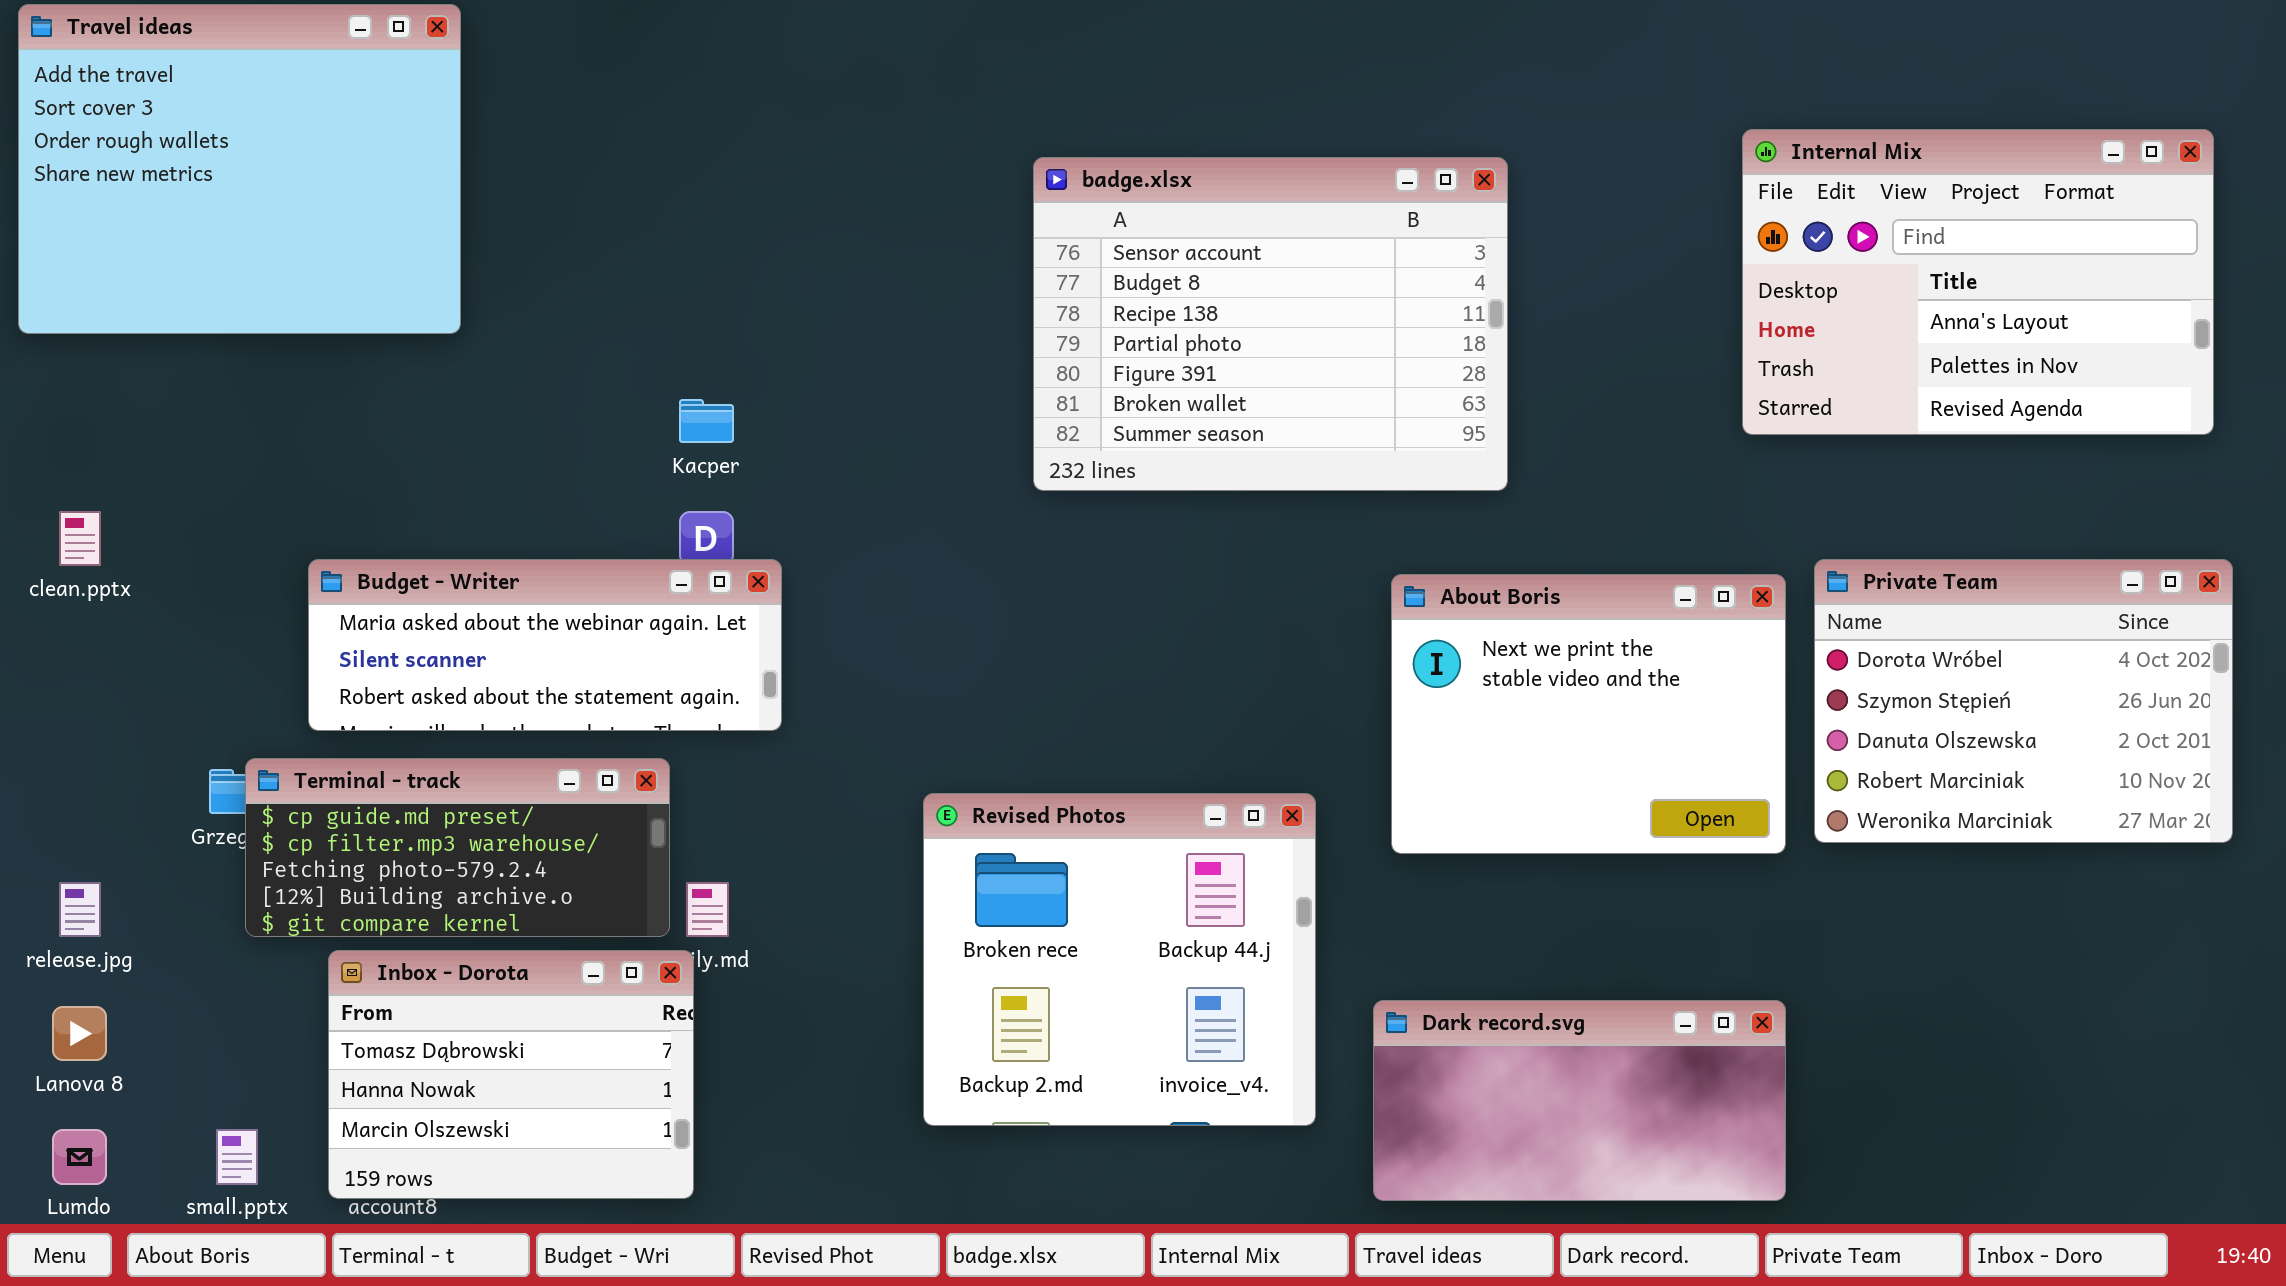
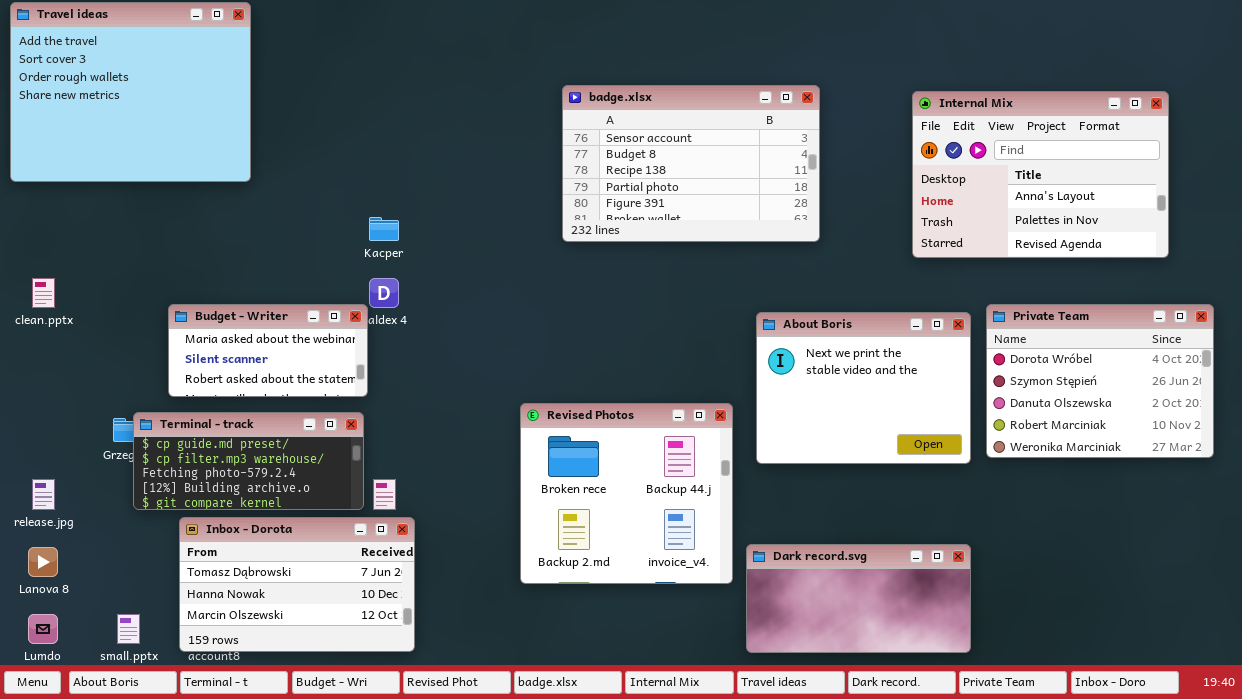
Internal Mix: [1742,129,2214,435] -> [912,91,1169,258], moved
badge.xlsx: [1033,157,1508,491] -> [562,85,820,242], resized
Budget - Writer: [308,559,782,731] -> [168,304,368,397], resized
Revised Photos: [923,793,1316,1126] -> [520,403,733,584], moved
Inbox - Dorota: [328,950,694,1199] -> [179,517,415,652], resized

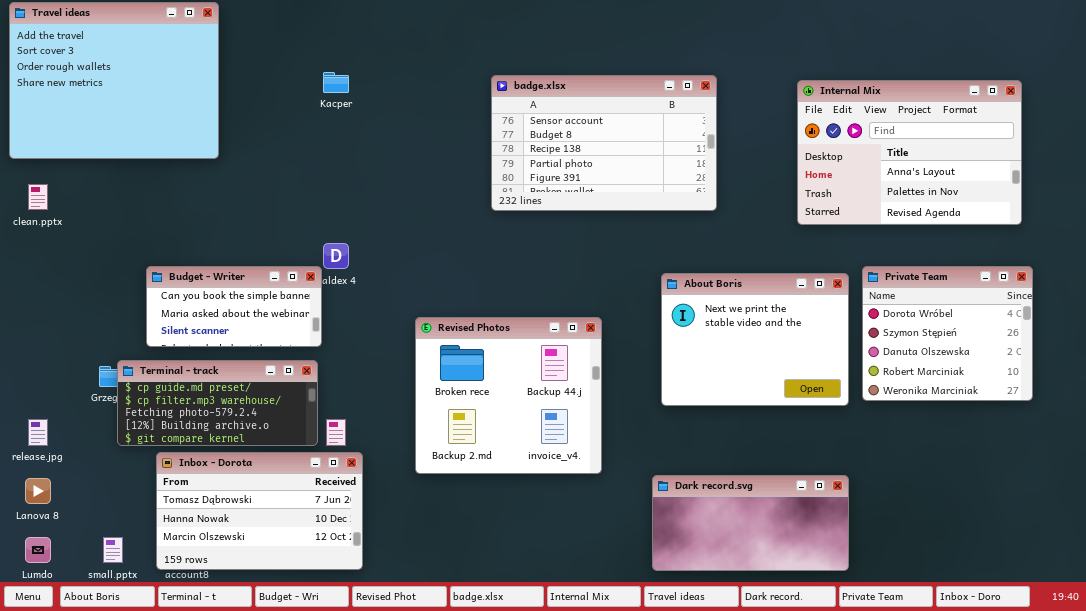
Kacper: [369,217,399,241] -> [323,72,349,93], moved
clean.pptx: [32,278,55,308] -> [28,184,48,210], moved
Budget - Writer: [168,304,368,397] -> [146,266,322,347], scrolled up 1 row
Private Team: [986,304,1214,458] -> [862,266,1033,401], resized
Revised Photos: [520,403,733,584] -> [415,317,602,474], moved

